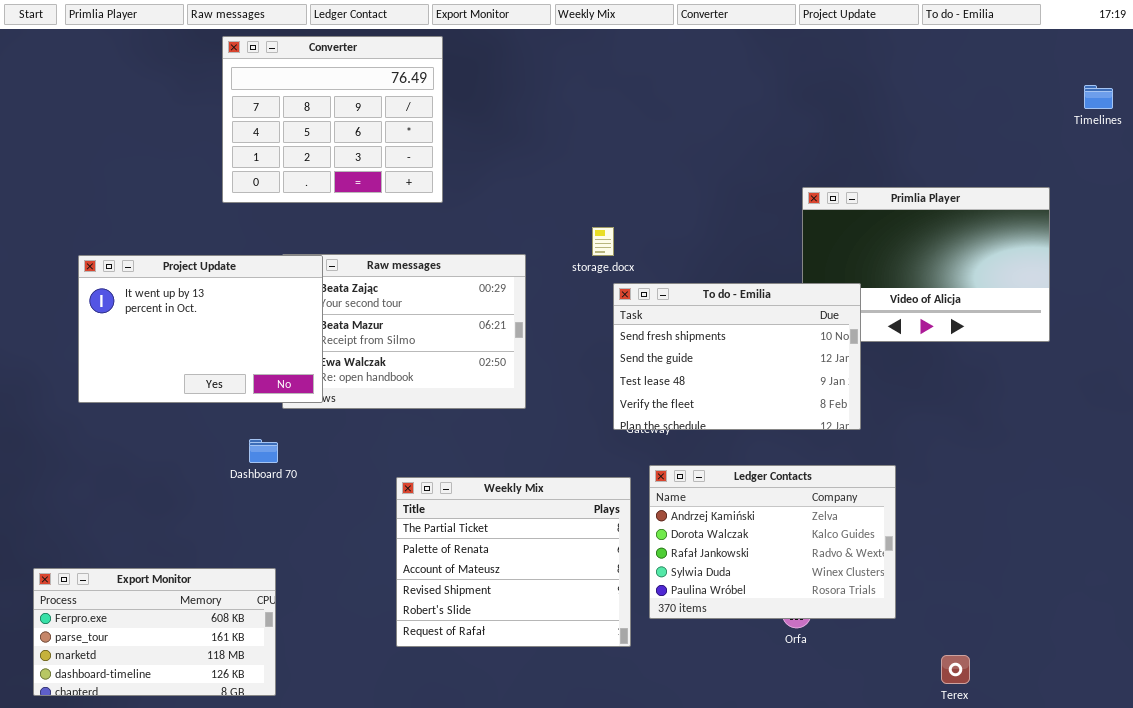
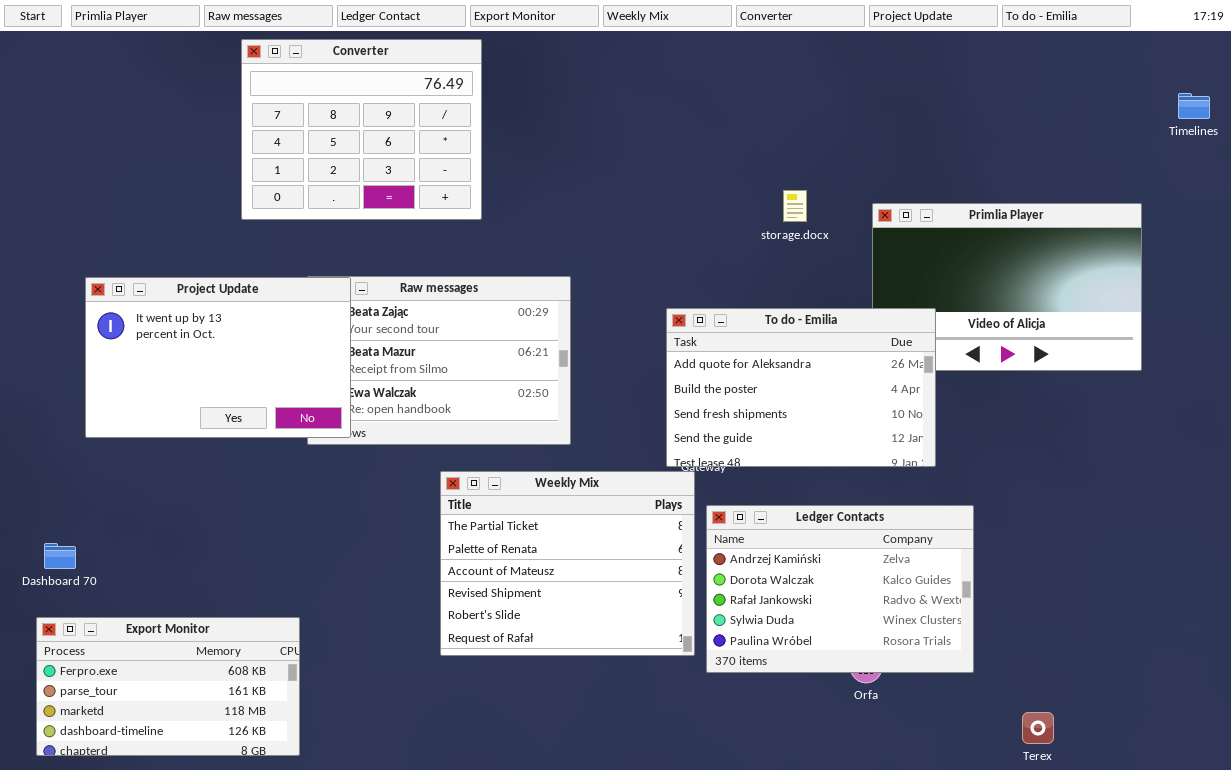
storage.docx: [592,227,614,256] -> [783,190,807,222], moved
To do - Emilia: [613,283,861,430] -> [666,308,936,467], scrolled up 2 rows
Dashboard 70: [249,439,278,463] -> [44,543,76,569], moved
Weekly Mix: [396,477,631,647] -> [440,471,695,656], moved

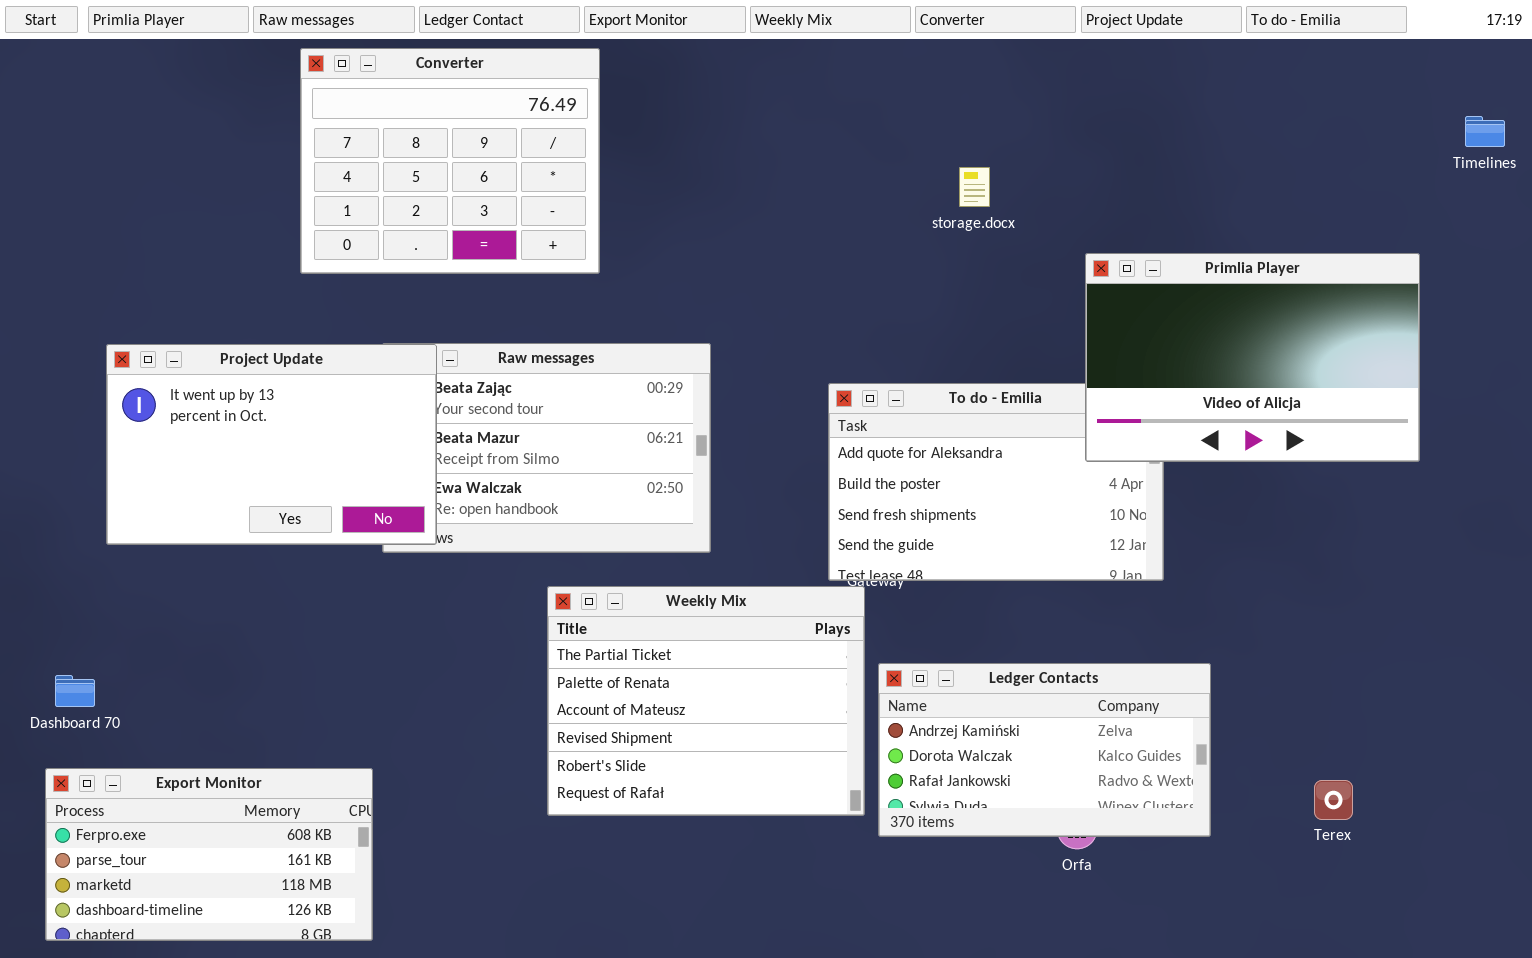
storage.docx: [783,190,807,222] -> [959,167,990,207], moved
Primlia Player: [872,203,1142,371] -> [1085,253,1420,462], raised
Ledger Contacts: [706,505,974,673] -> [878,663,1211,837], resized
Terex: [1022,712,1054,744] -> [1314,780,1353,820], moved

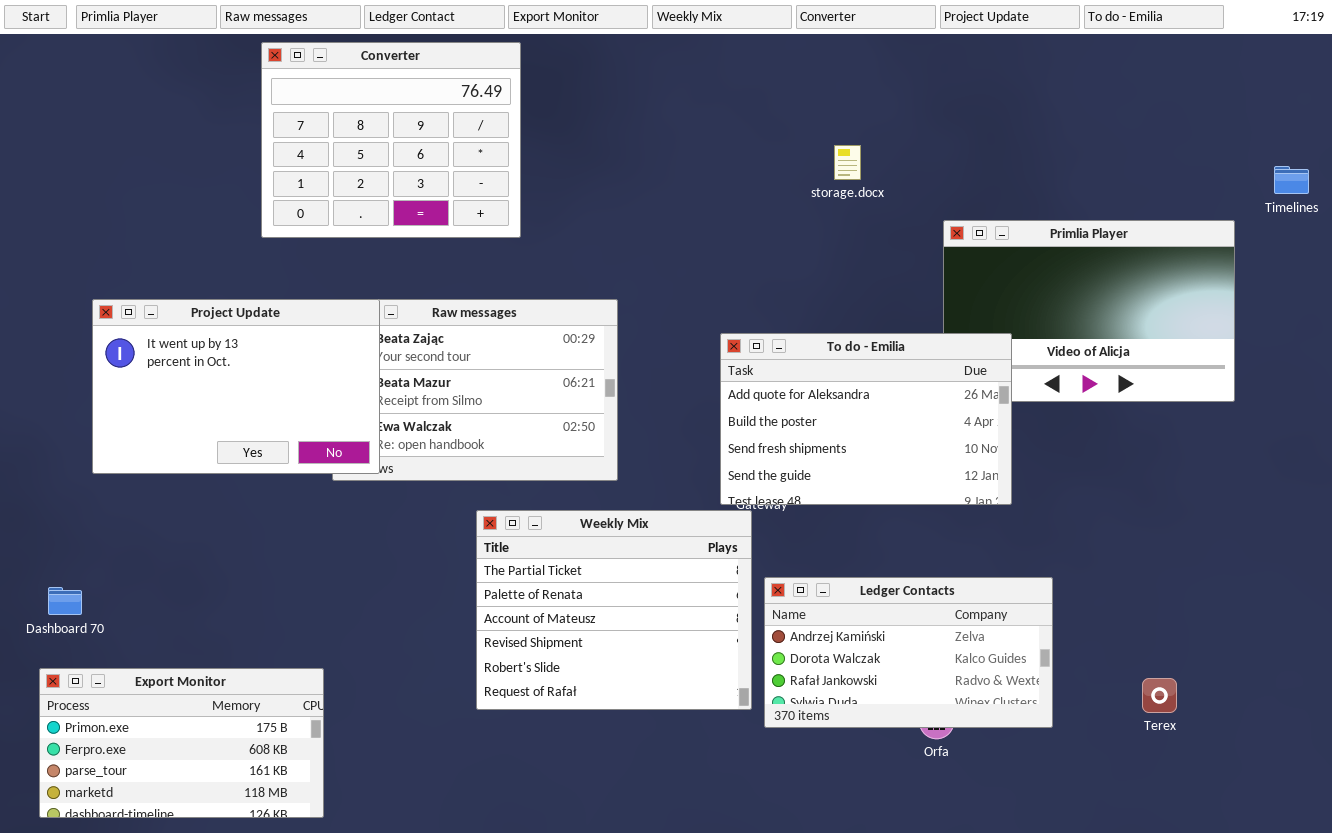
Timelines: [1465,116,1505,147] -> [1274,166,1309,194], moved
To do - Emilia: [828,383,1164,581] -> [720,333,1012,505], raised
Export Monitor: [45,768,373,941] -> [39,668,324,818], scrolled up 1 row

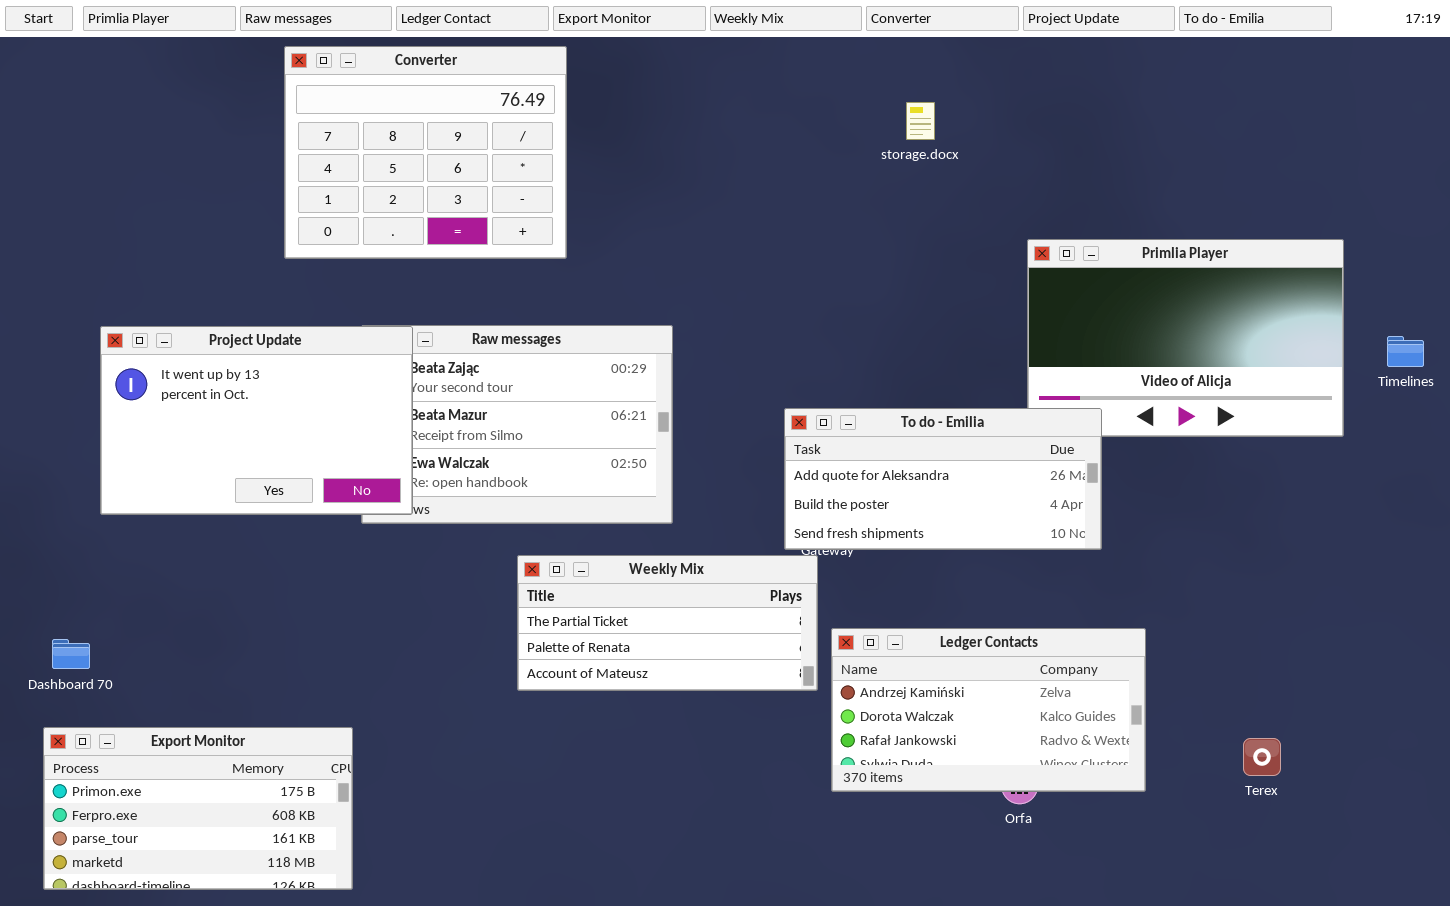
storage.docx: [834,145,861,180] -> [906,102,935,140], moved
Timelines: [1274,166,1309,194] -> [1387,336,1424,367], moved
To do - Emilia: [720,333,1012,505] -> [784,408,1102,550], resized
Weekly Mix: [476,510,752,710] -> [517,555,818,691], resized

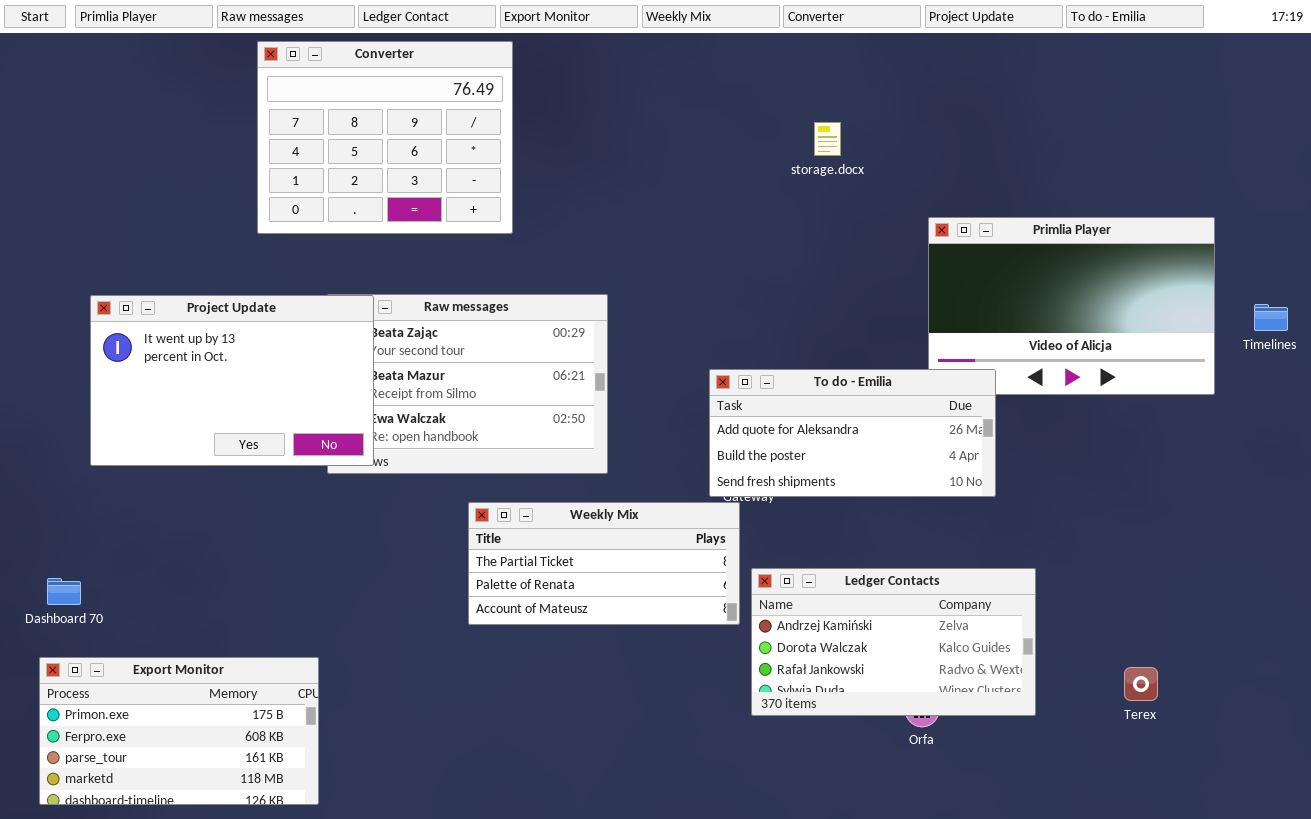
storage.docx: [906,102,935,140] -> [814,122,841,156], moved

